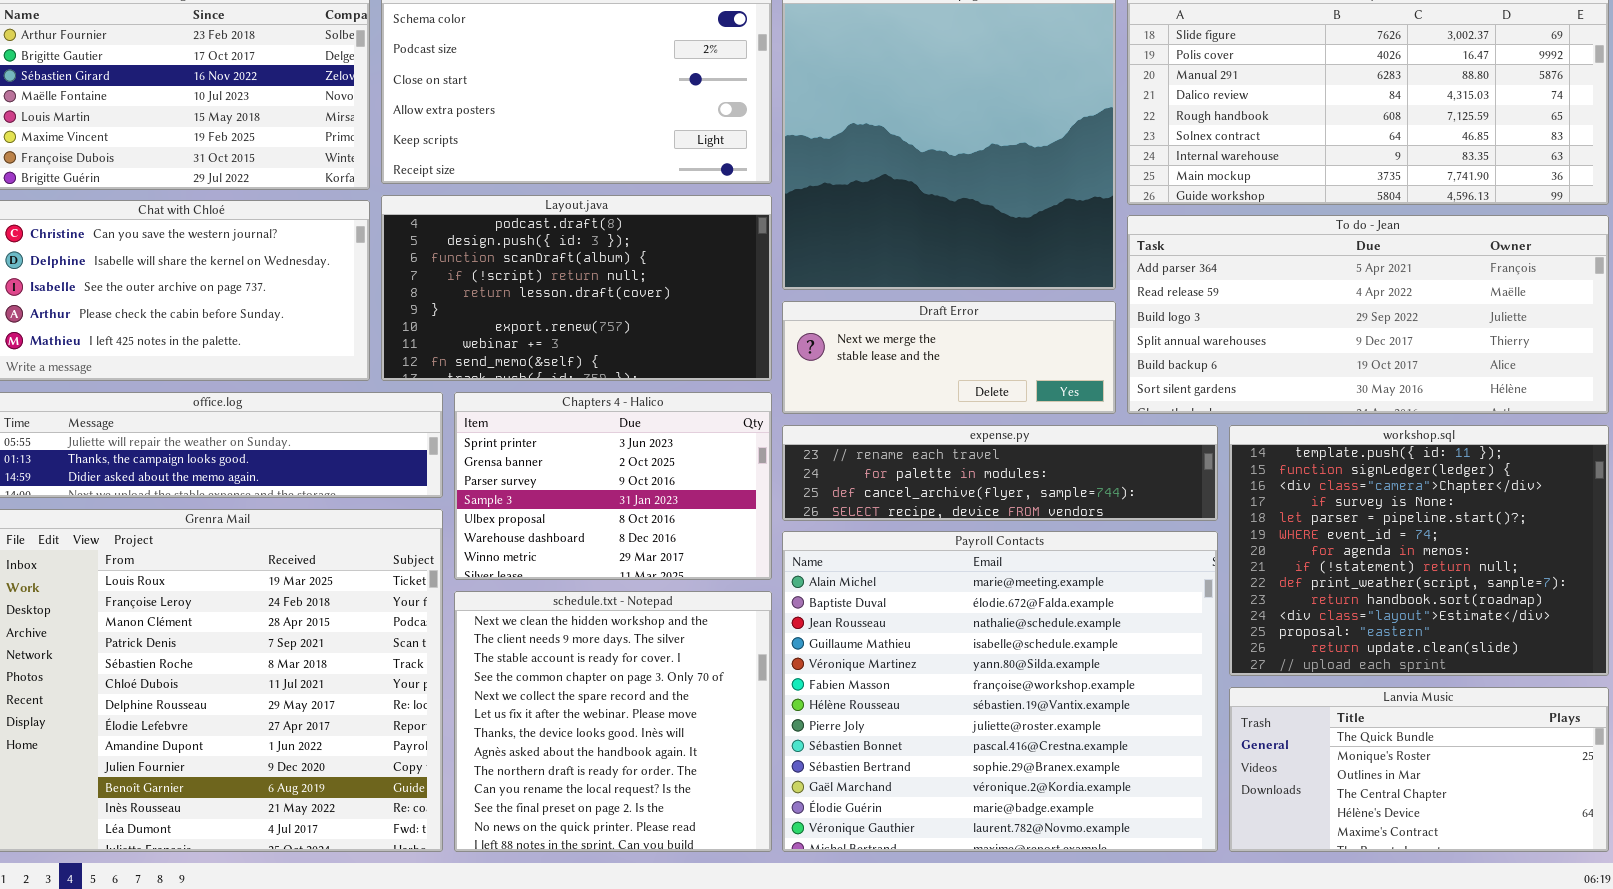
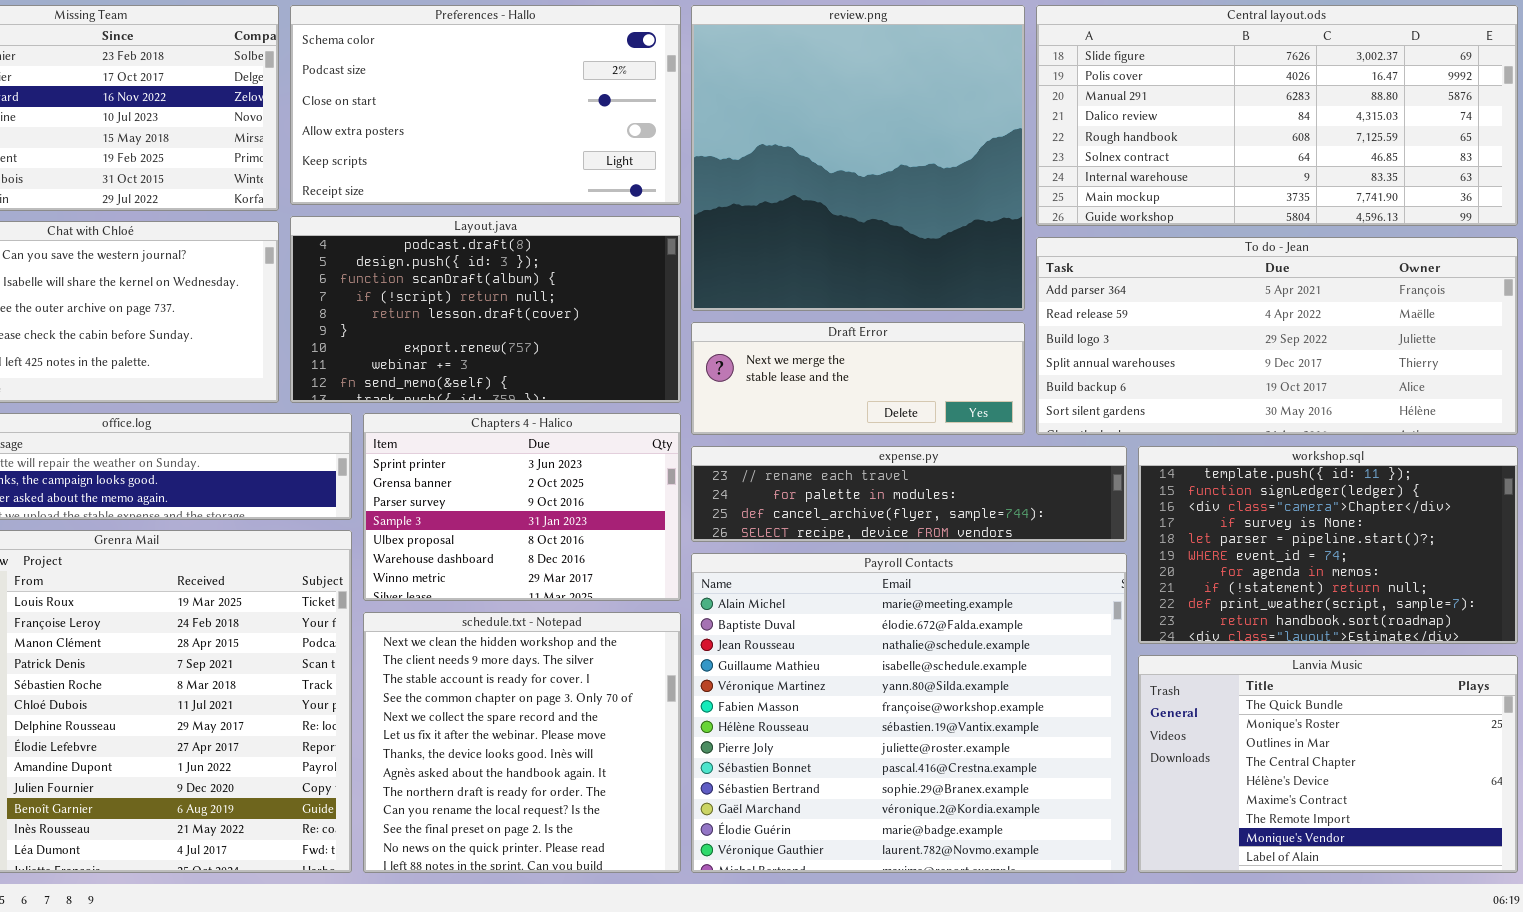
workshop.sql: [1229,425,1609,676] -> [1138,446,1518,644], resized
Lanvia Music: [1229,687,1609,852] -> [1138,655,1518,873], resized

